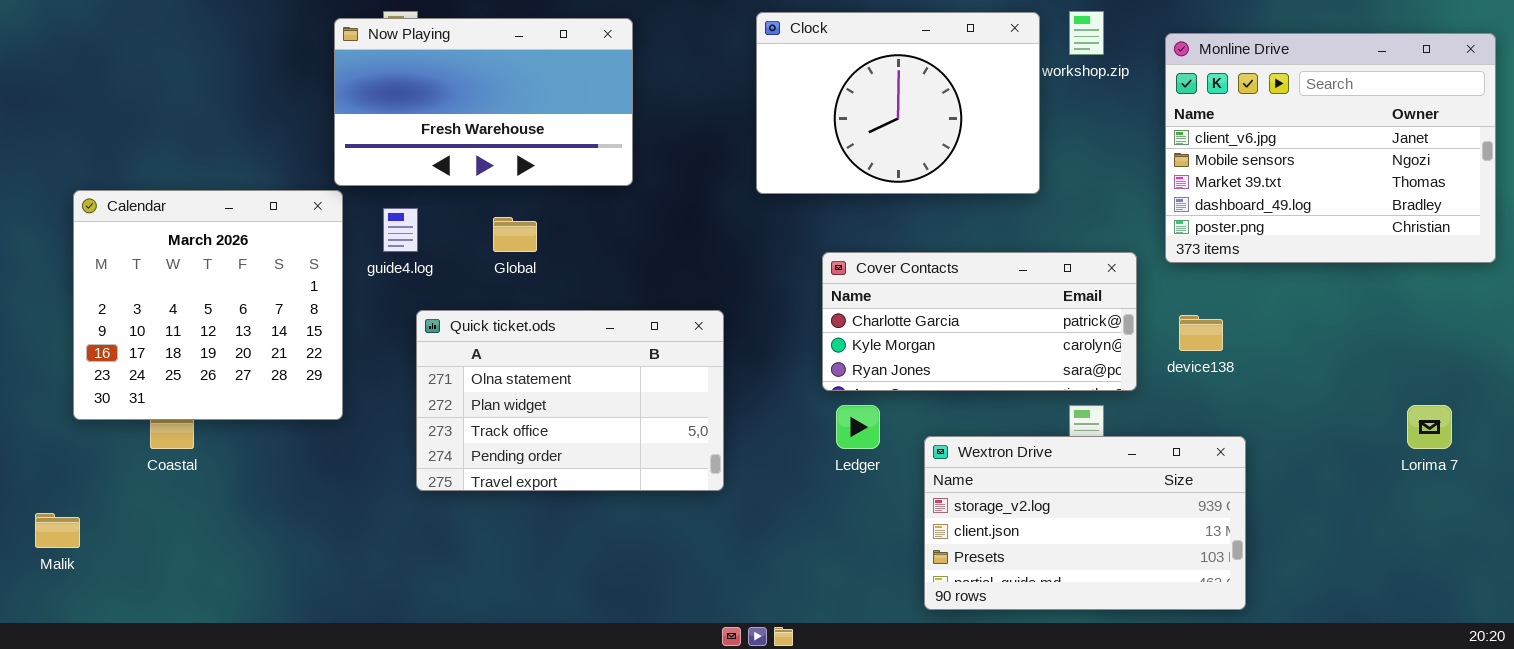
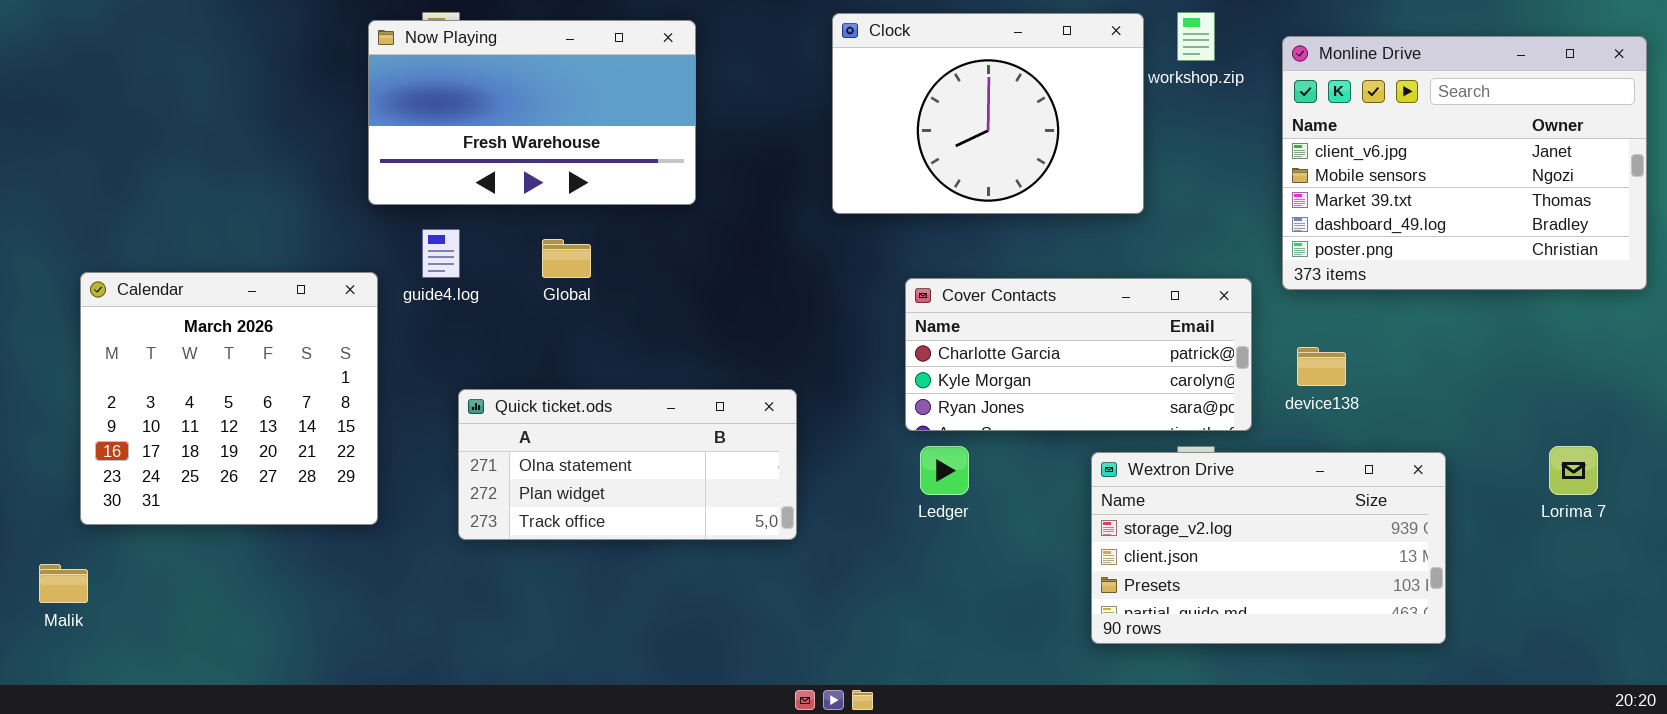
Calendar: [73,190,343,420] -> [80,272,378,525], moved
Quick ticket.ods: [416,310,724,491] -> [458,389,797,540], resized
Wextron Drive: [924,436,1246,610] -> [1091,452,1446,644], moved

